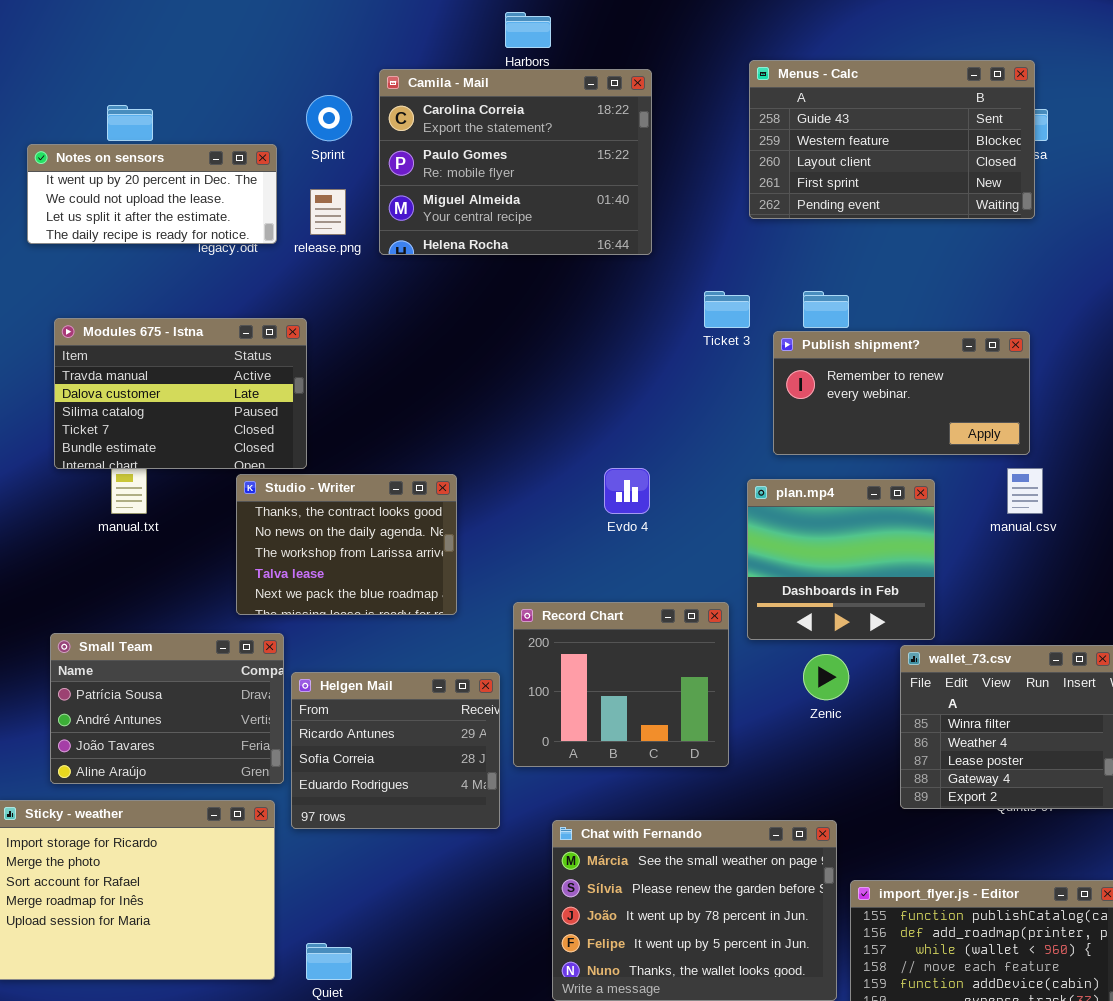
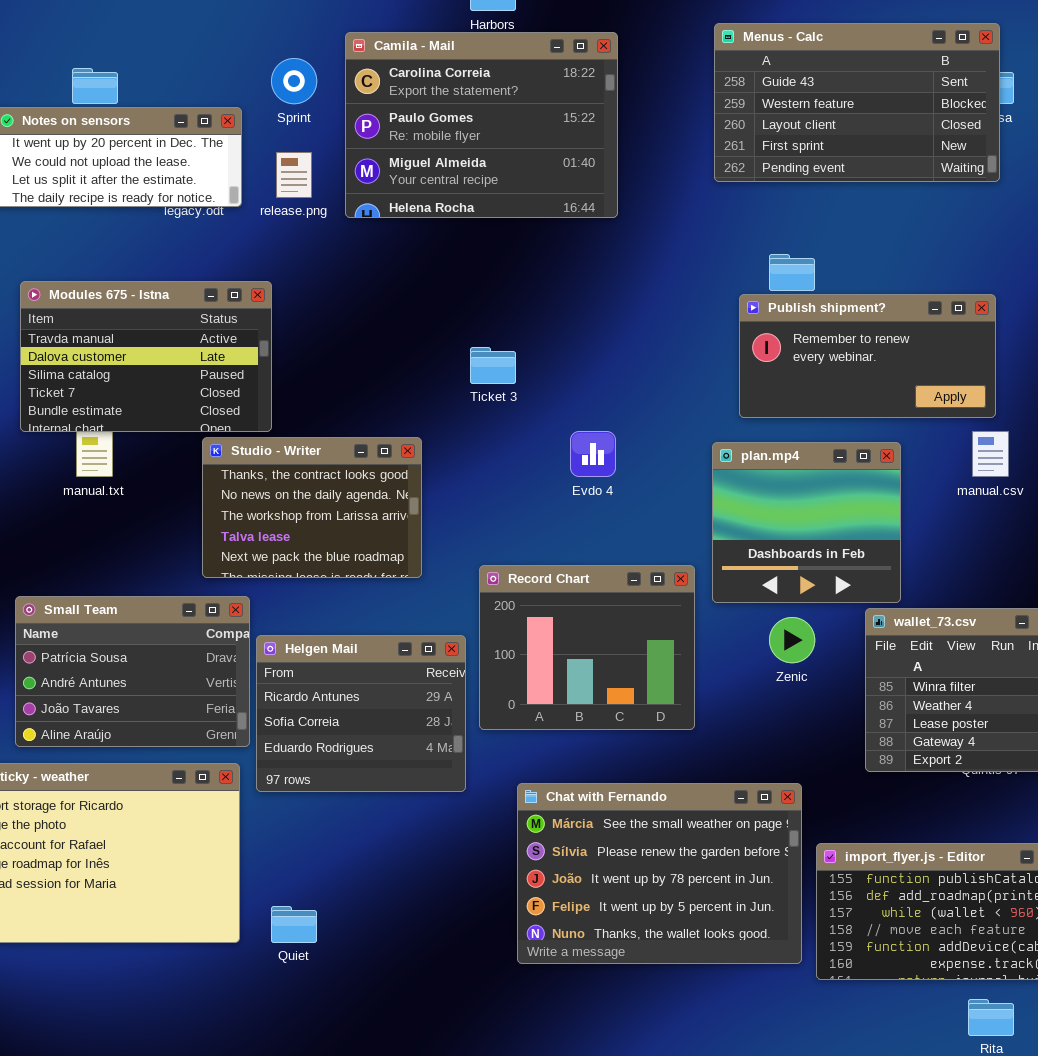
Ticket 3: [704,291,750,328] -> [470,347,516,384], moved

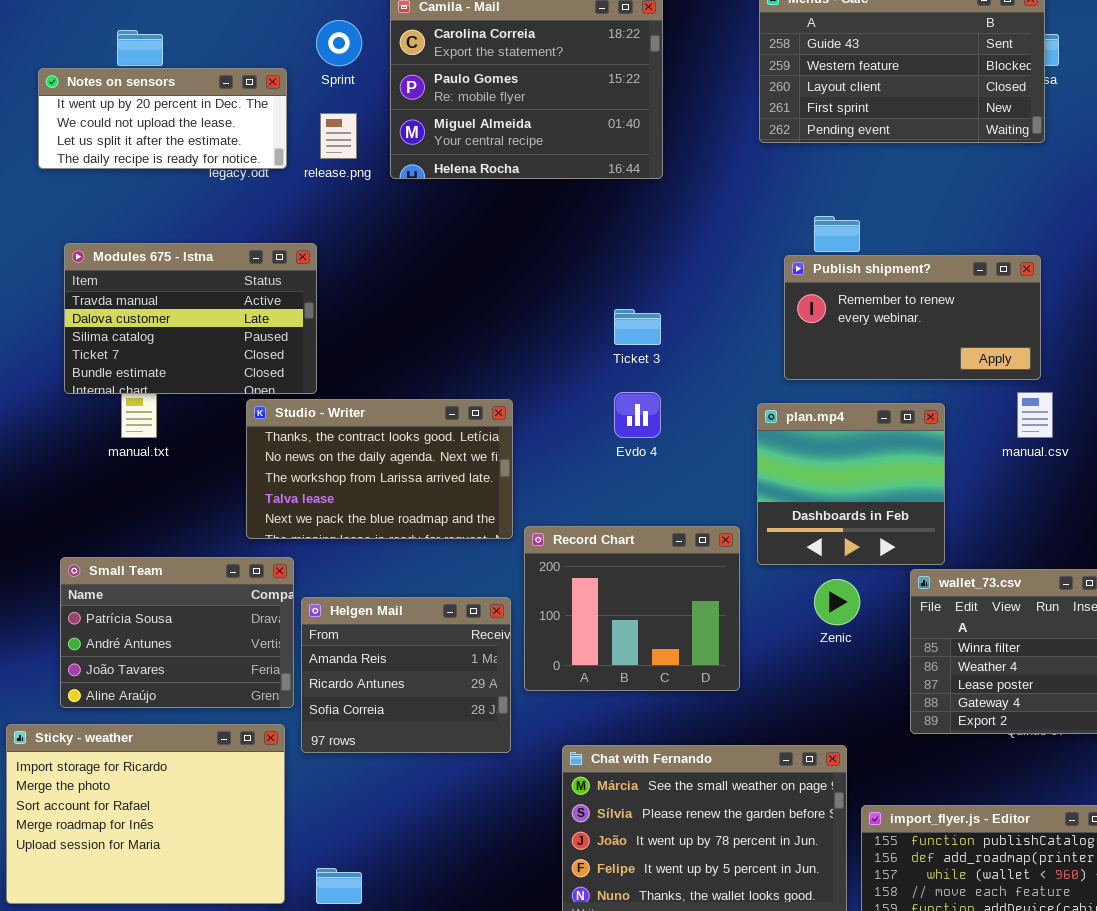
Ticket 3: [470,347,516,384] -> [614,309,661,345], moved
Studio - Writer: [202,437,422,578] -> [246,399,513,539], resized
Helgen Mail: [256,635,466,792] -> [301,597,511,753], scrolled up 1 row

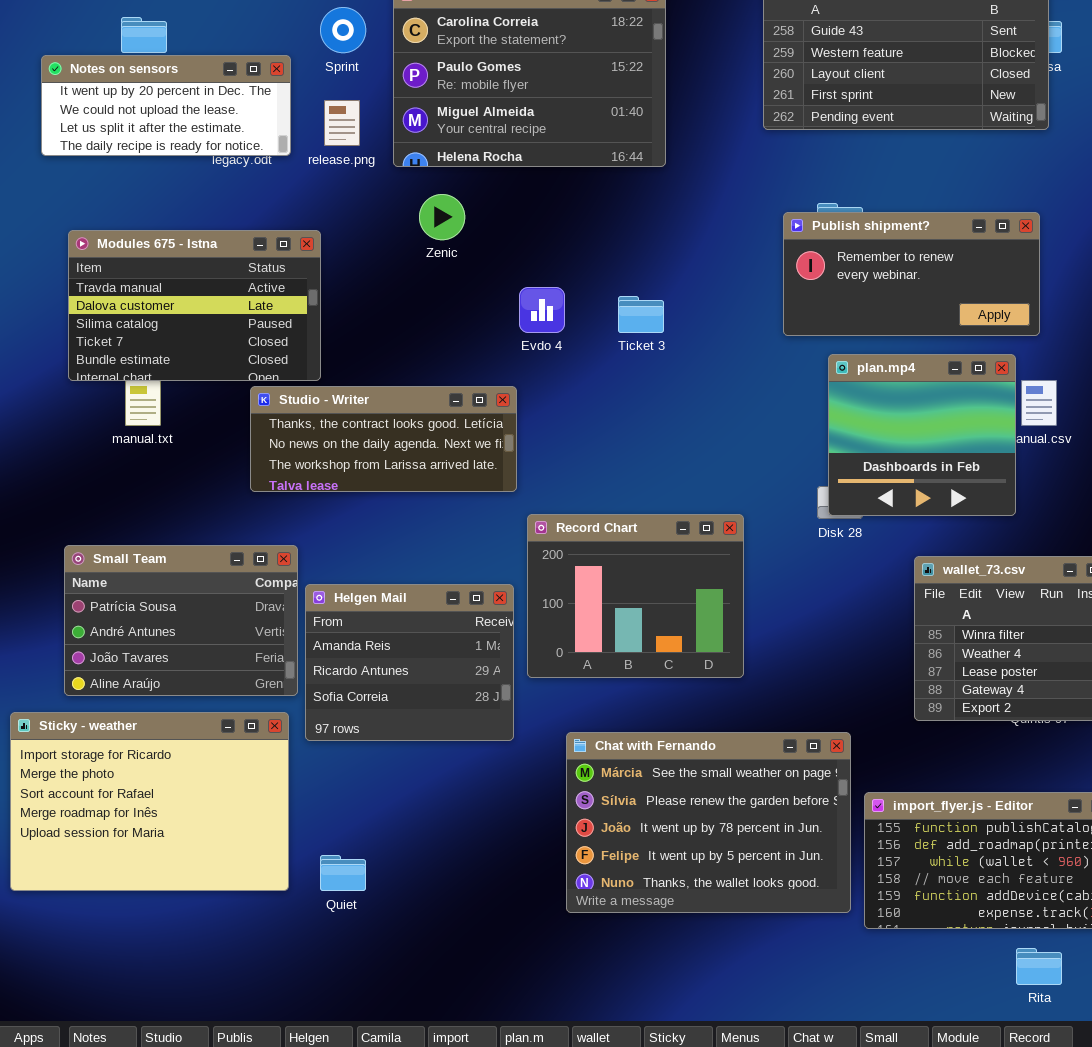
Publish shipment?: [784,255,1041,380] -> [783,212,1040,336], moved
Evdo 4: [614,392,661,438] -> [519,287,565,333], moved
Studio - Writer: [246,399,513,539] -> [250,386,517,492], resized
plan.mp4: [757,403,945,565] -> [828,354,1016,516], moved
Zenic: [814,579,860,625] -> [419,194,465,240], moved

